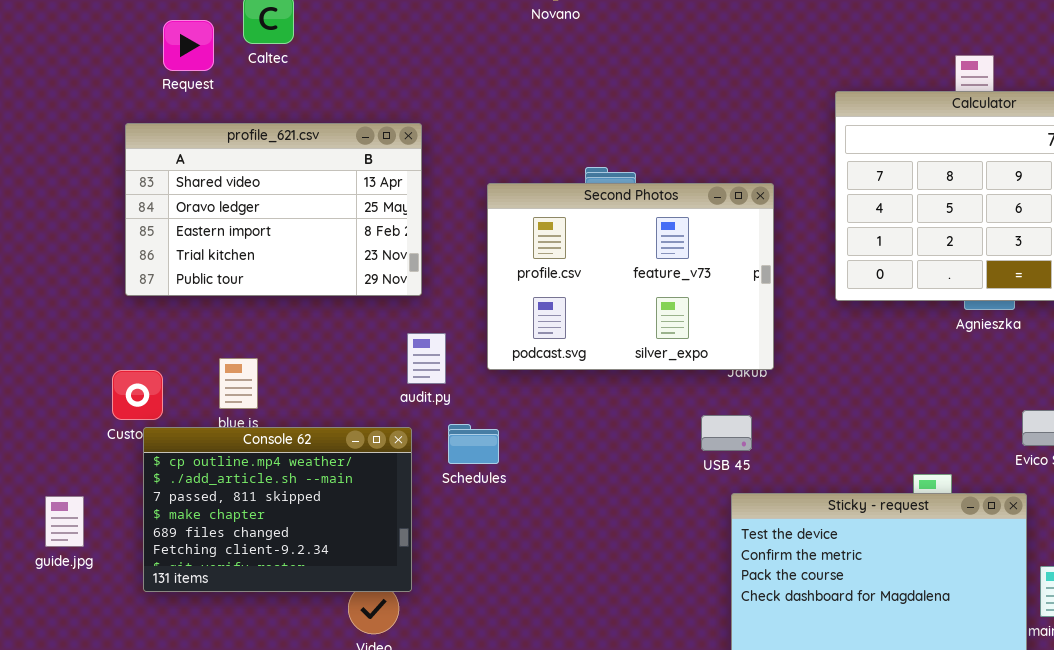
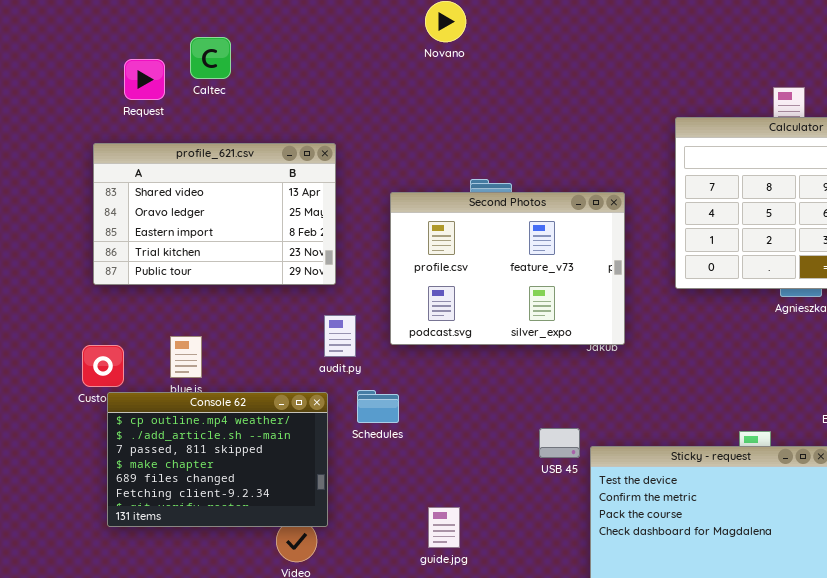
USB 45: [701,415,752,451] -> [539,428,580,458], moved
guide.jpg: [45,496,84,547] -> [428,507,460,548], moved

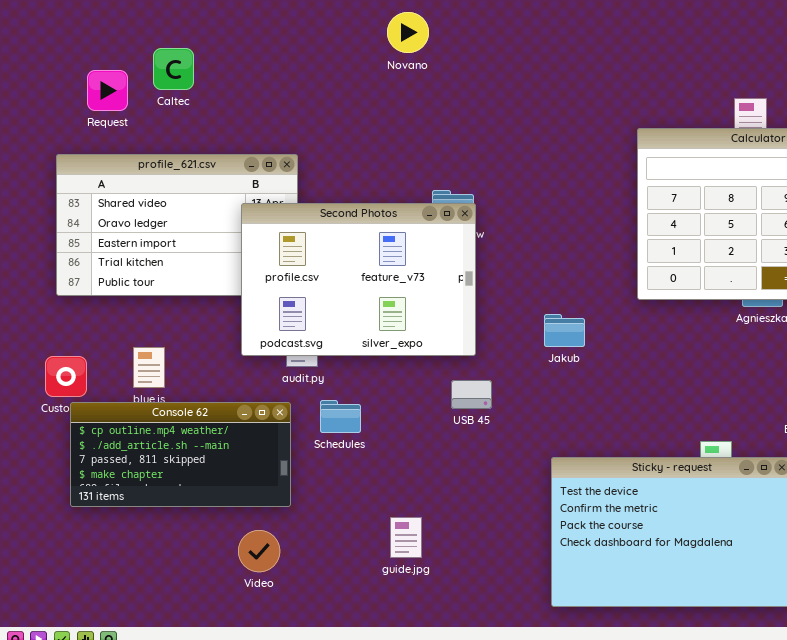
Second Photos: [390,192,625,345] -> [241,203,476,356], moved
Console 62: [107,392,328,527] -> [70,402,291,507], resized
USB 45: [539,428,580,458] -> [451,380,492,409], moved

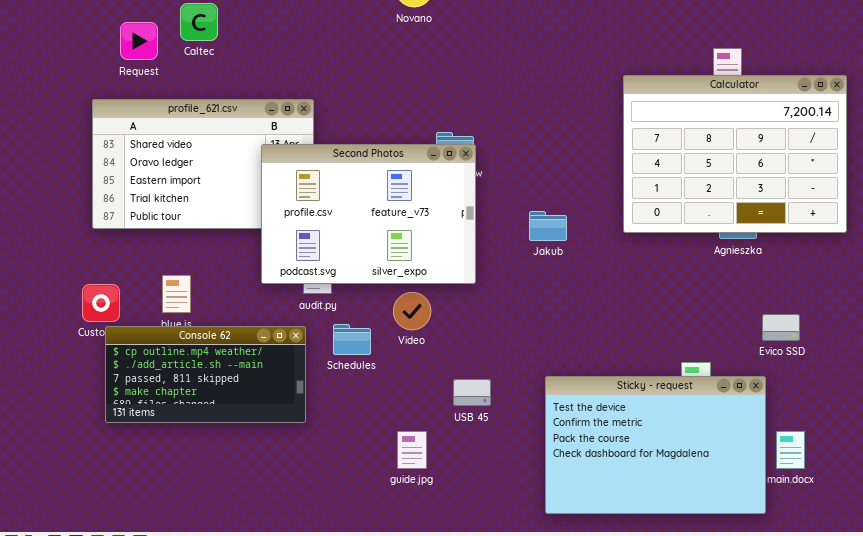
Jakub: [544,314,585,347] -> [529,211,567,241], moved
USB 45: [451,380,492,409] -> [453,379,491,406], moved
Video: [238,530,280,572] -> [393,292,431,330], moved

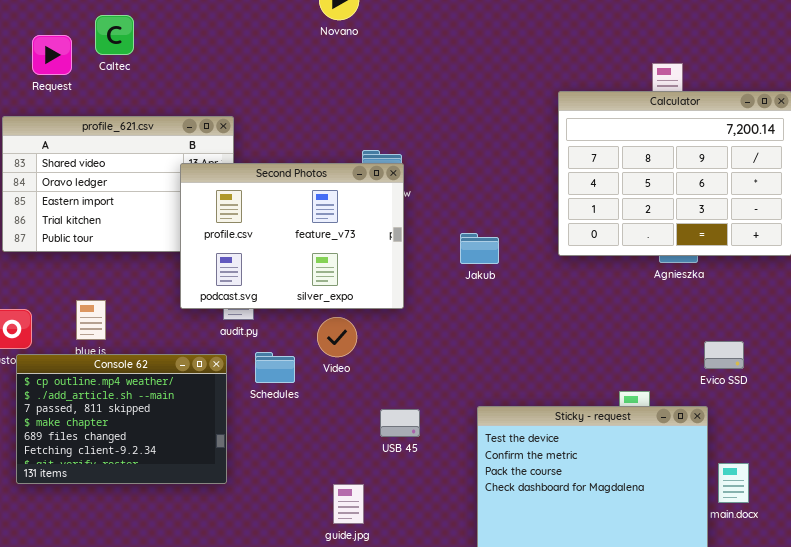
Console 62: [105,326,306,423] -> [16,354,227,484], resized
guide.jpg: [397,431,427,469] -> [333,484,364,524], moved

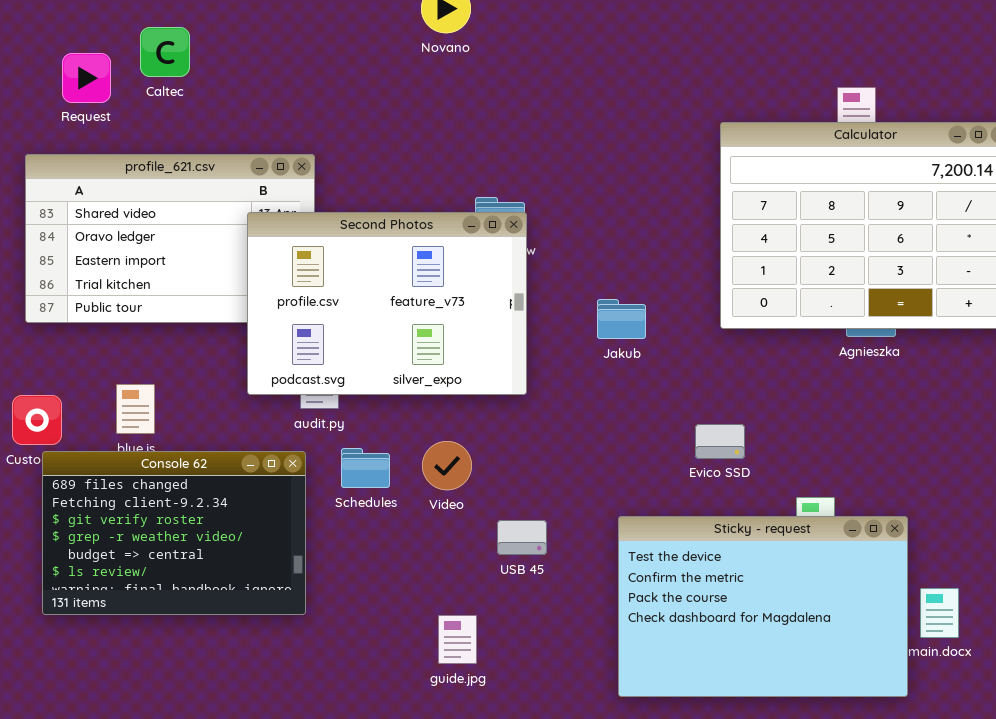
Video: [317,317,357,357] -> [422,441,472,490], moved
Evico SSD: [704,341,744,369] -> [695,424,745,459], moved
Console 62: [16,354,227,484] -> [42,451,306,615], scrolled down 4 rows

